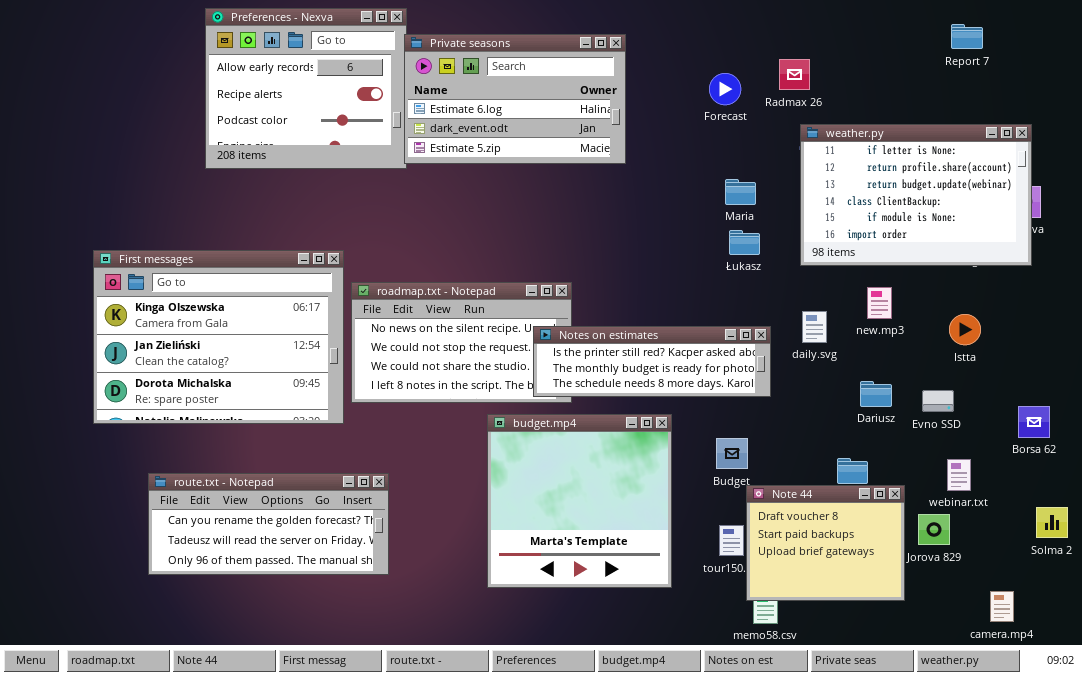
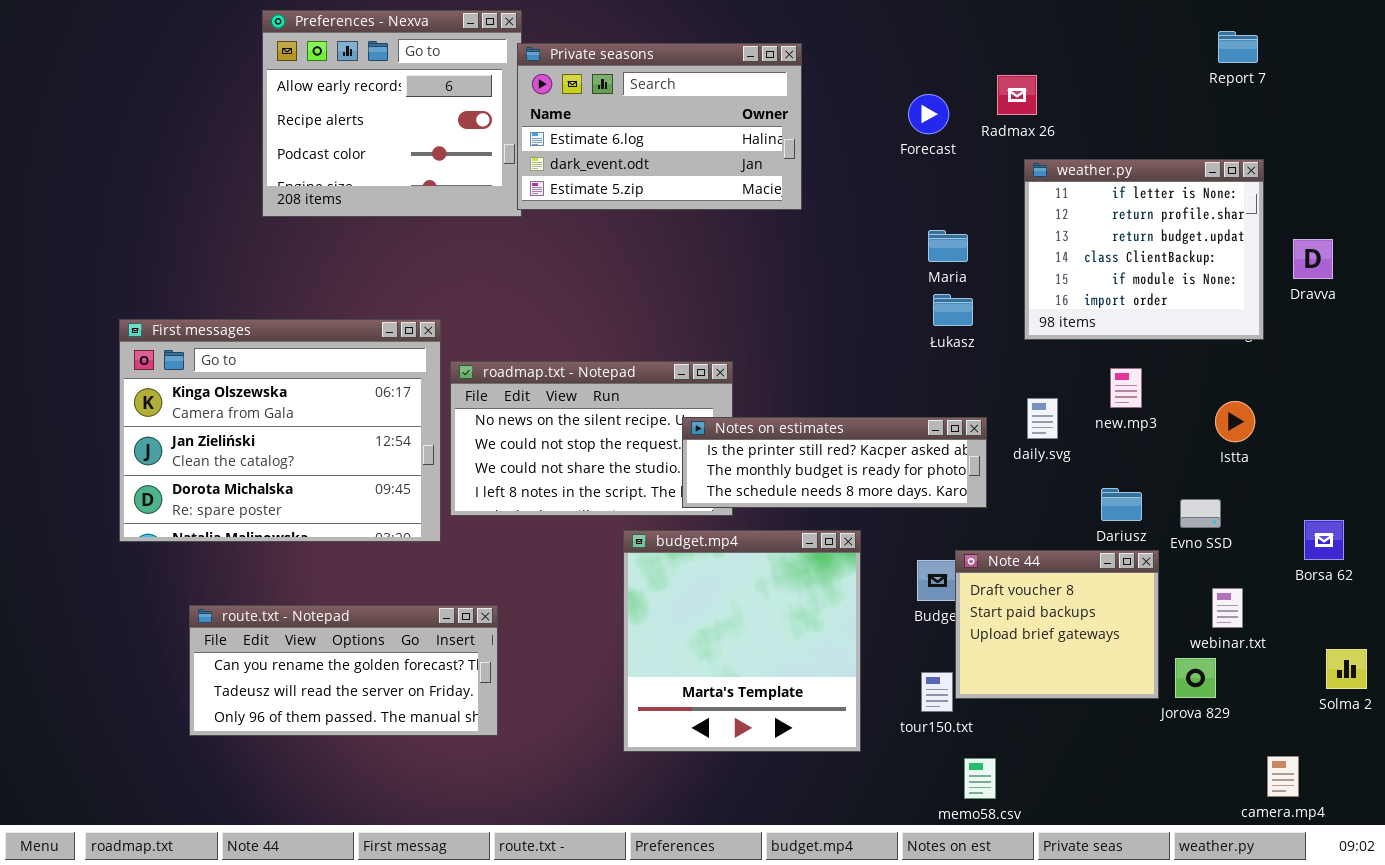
weather.py: [800,124,1032,266] -> [1024,159,1264,340], resized
Note 44: [746,485,905,601] -> [955,550,1159,699], moved

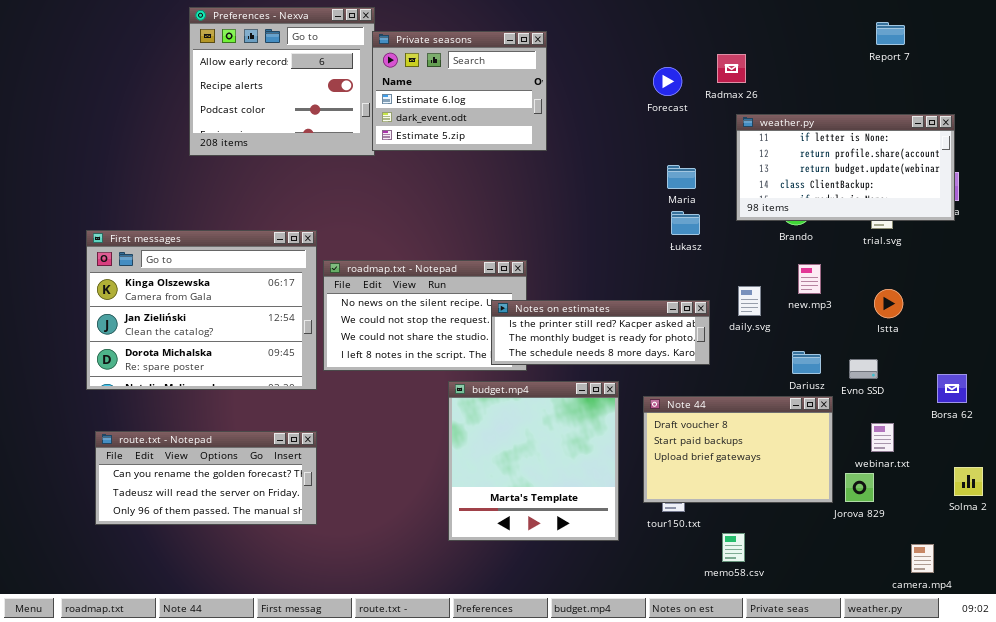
Private seasons: [517,43,802,210] -> [372,31,547,151], resized
weather.py: [1024,159,1264,340] -> [736,114,955,221], resized
Note 44: [955,550,1159,699] -> [643,396,833,503], resized
route.txt - Notepad: [189,605,498,736] -> [95,431,317,525], moved
memo58.csv: [964,758,996,799] -> [722,533,745,562], moved

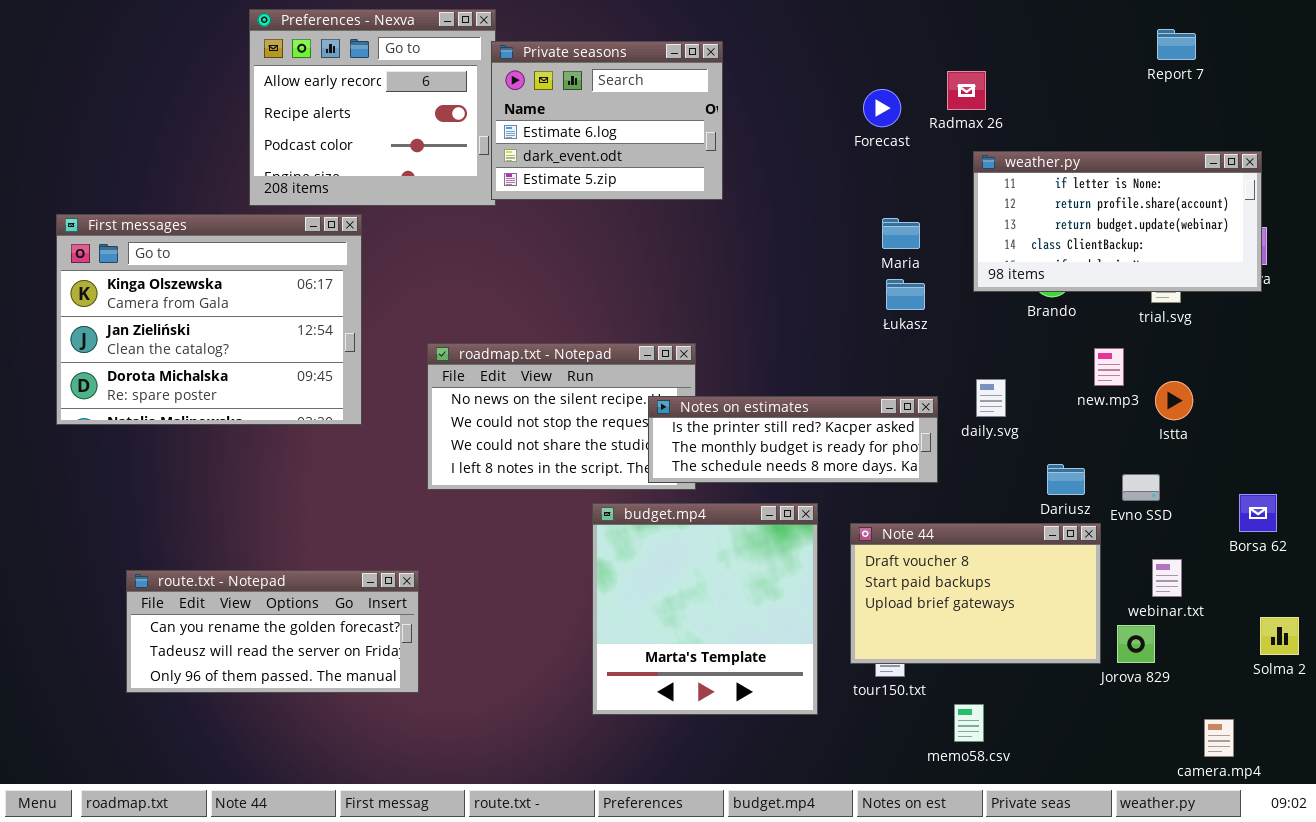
First messages: [86,230,317,390] -> [56,214,362,425], moved
new.mp3: [798,264,821,294] -> [1094,348,1124,386], moved

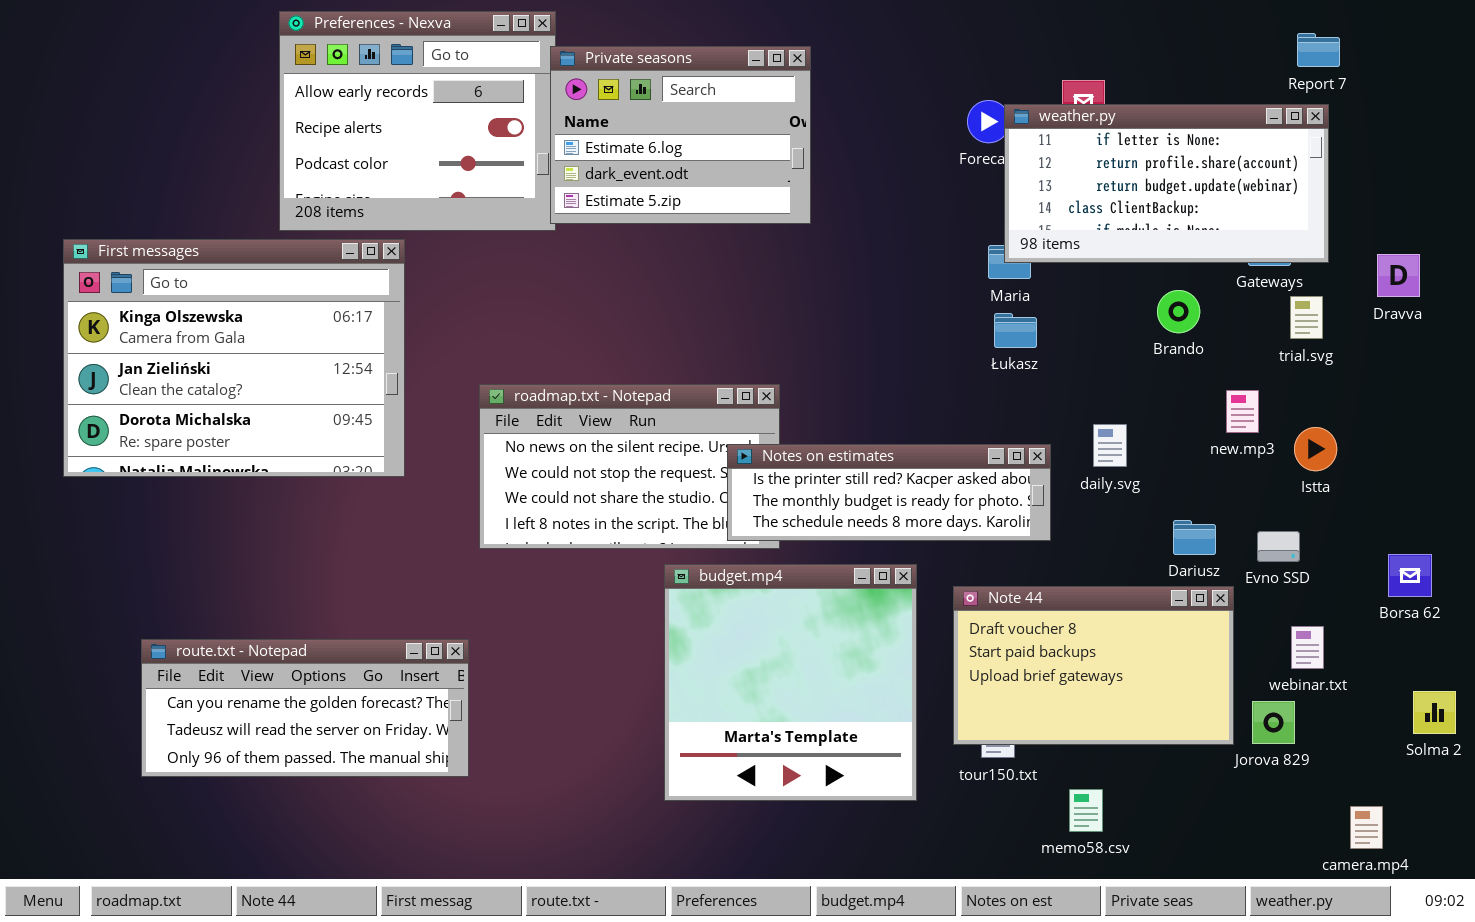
weather.py: [973,151,1262,292] -> [1004,104,1329,263], moved

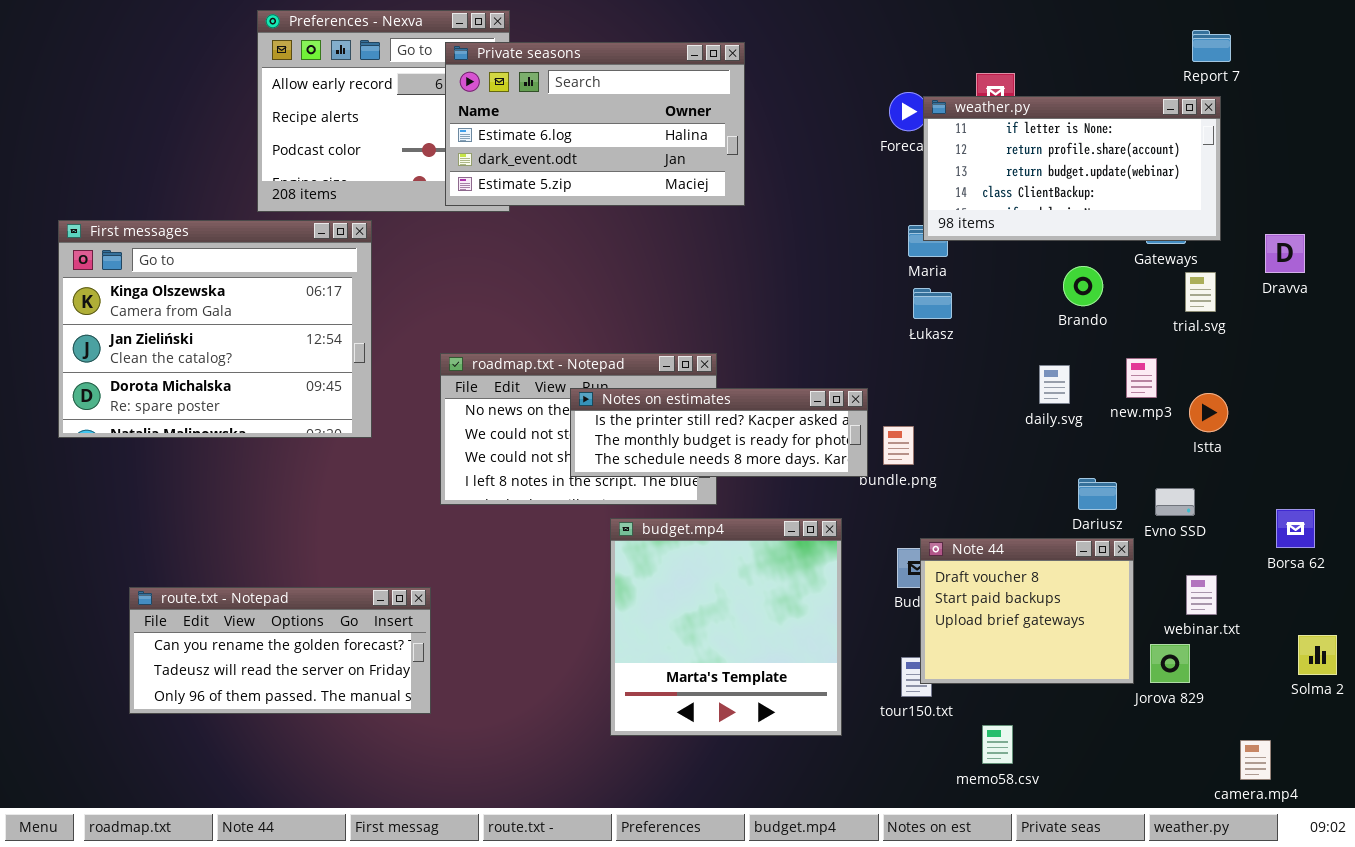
Private seasons: [550,46,811,224] -> [445,42,745,206], resized
daily.svg: [1093,424,1127,467] -> [1039,365,1070,404], moved
Notes on estimates: [727,444,1051,541] -> [570,388,868,477], moved
Note 44: [953,586,1234,745] -> [920,538,1134,684], resized

